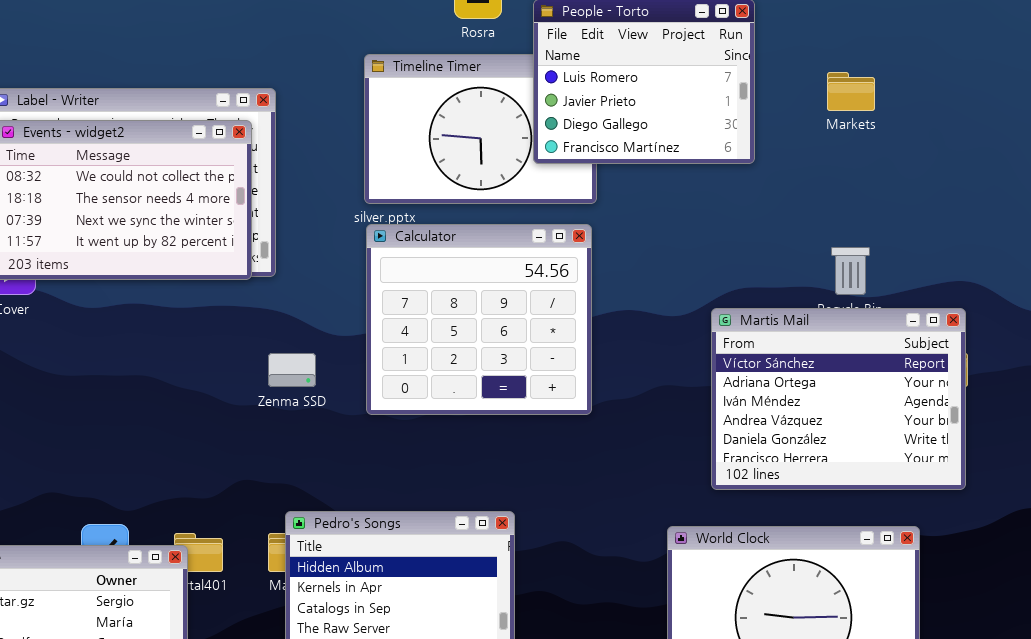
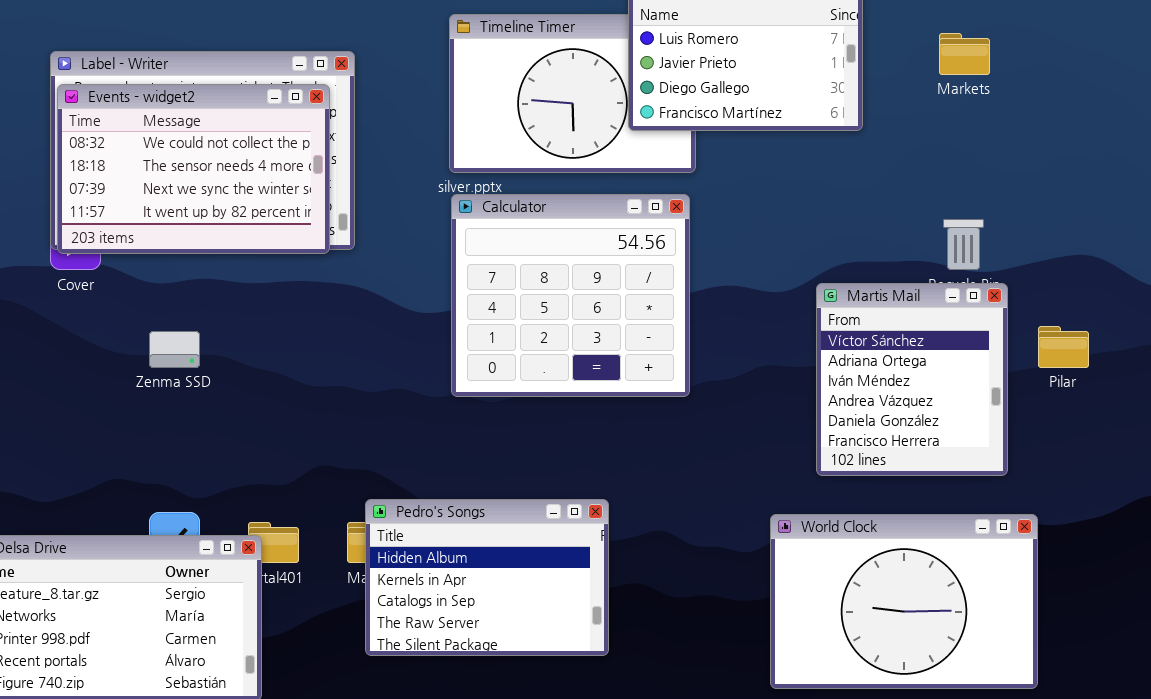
Martis Mail: [711,308,966,490] -> [816,283,1008,476], resized
Zenma SSD: [268,353,316,387] -> [149,331,200,368], moved

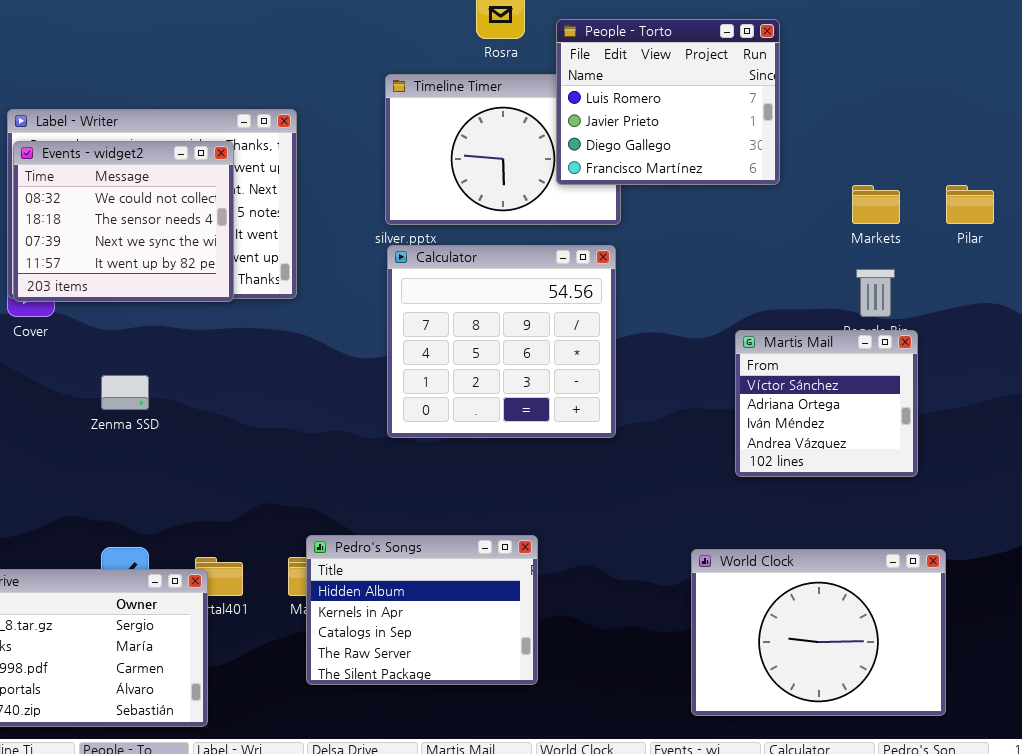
Markets: [939,33,990,75] -> [852,185,900,224], moved
Events - widget2: [57,84,330,254] -> [13,141,234,302], resized
Martis Mail: [816,283,1008,476] -> [735,330,918,477], resized
Pilar: [1038,326,1089,368] -> [946,185,994,224], moved

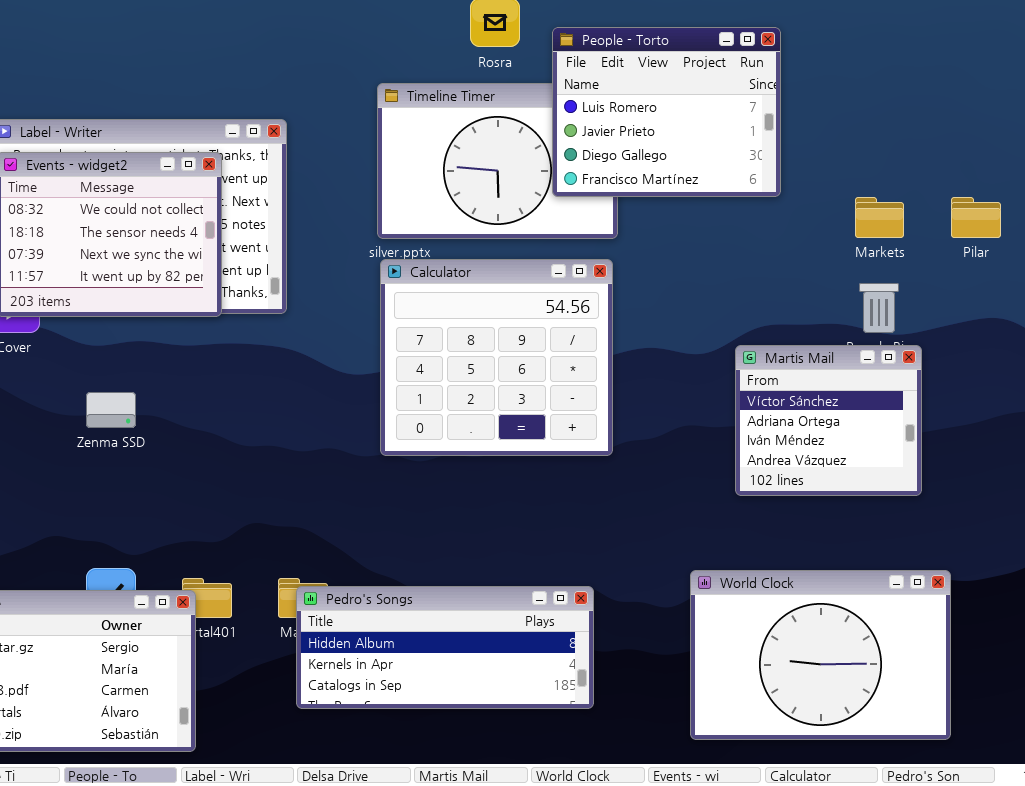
Pedro's Songs: [306,535,538,685] -> [296,586,594,709], resized

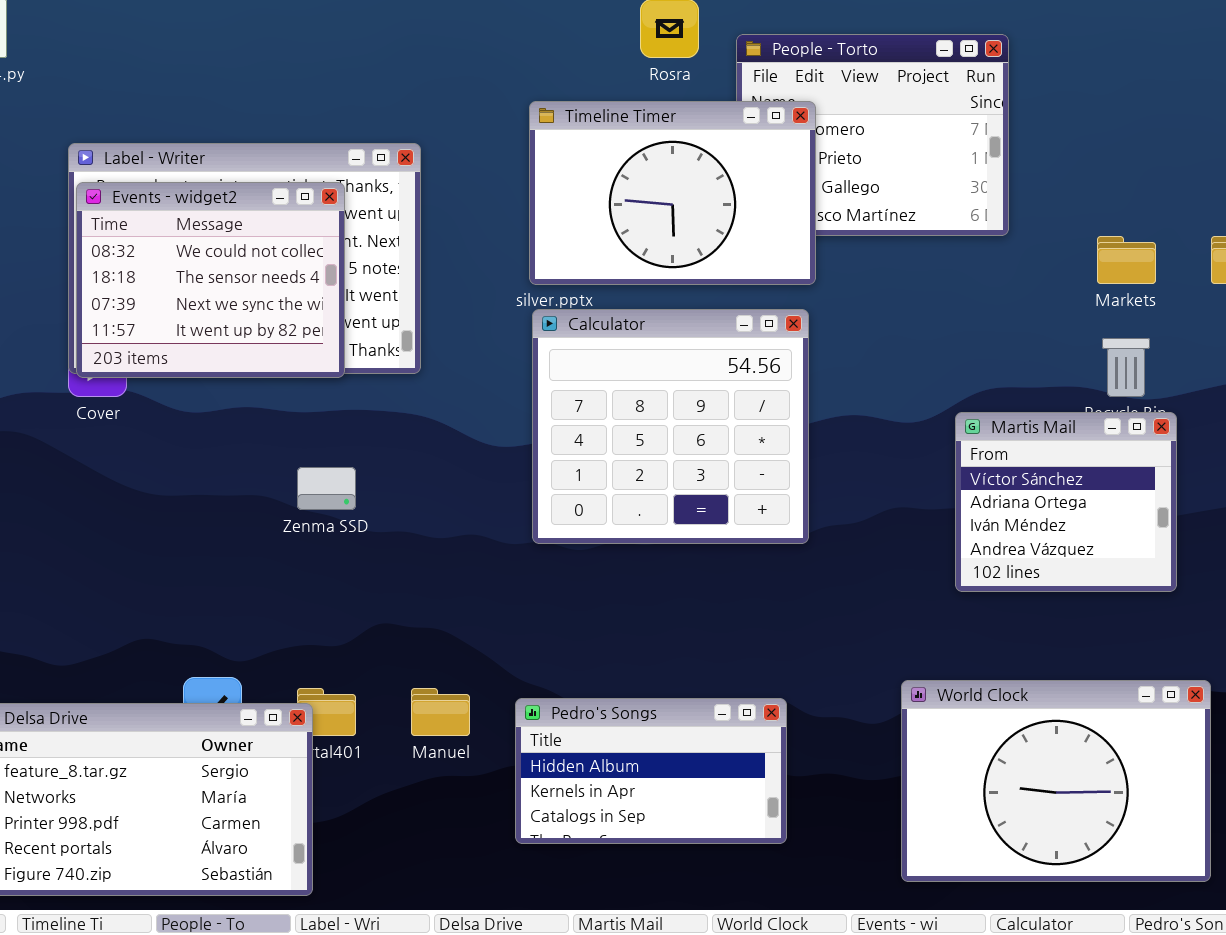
Timeline Timer: [377,83,618,239] -> [529,101,816,285], raised
Zenma SSD: [86,392,136,428] -> [297,467,356,510], moved
Pedro's Songs: [296,586,594,709] -> [515,698,787,844], resized

